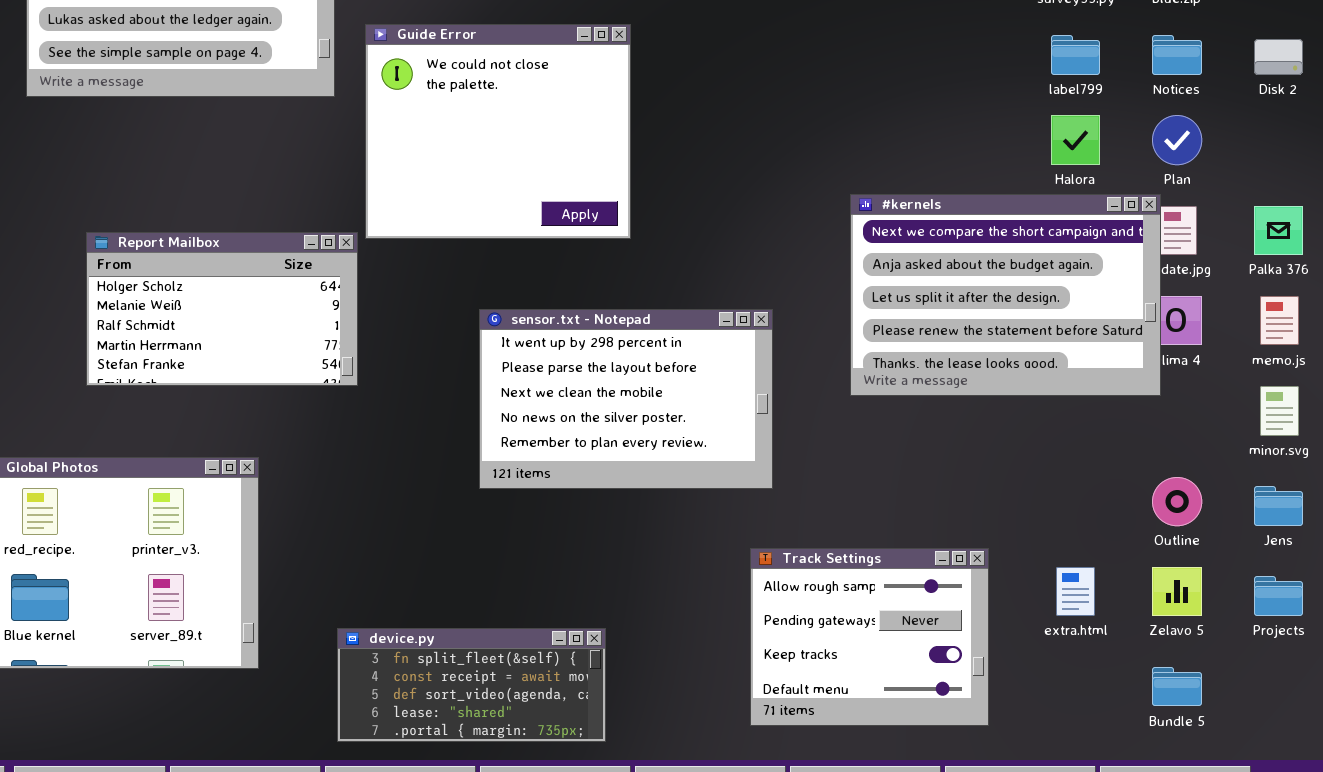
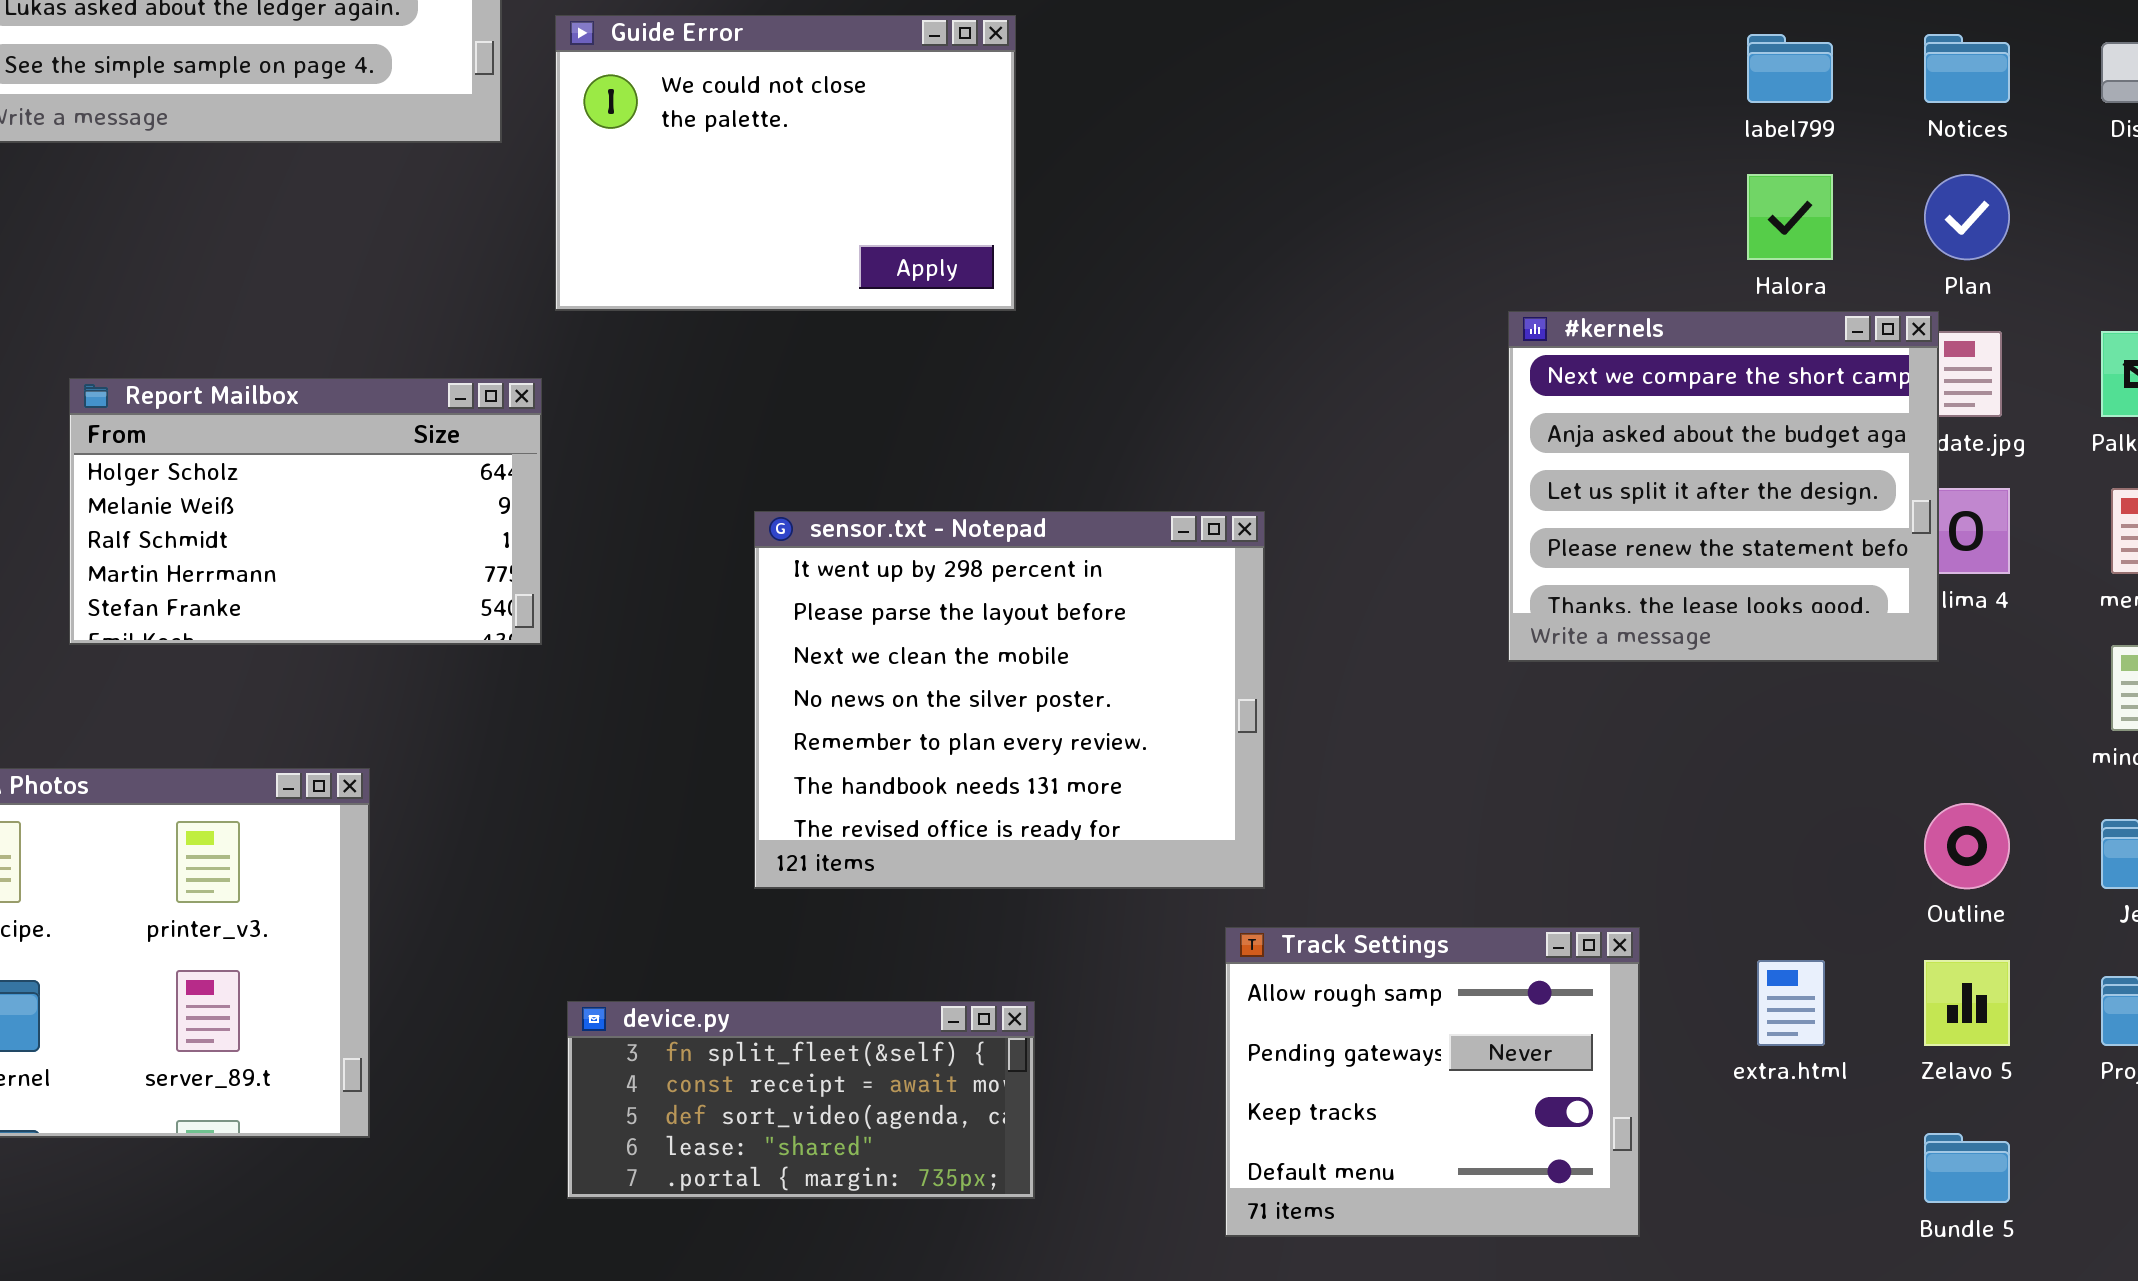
Guide Error: [365,24,631,239] -> [555,15,1016,311], resized
#kernels: [850,194,1161,396] -> [1508,311,1939,662], resized
sensor.txt - Notepad: [479,309,773,489] -> [754,511,1265,889], resized
device.py: [337,628,606,742] -> [567,1001,1035,1199], moved

